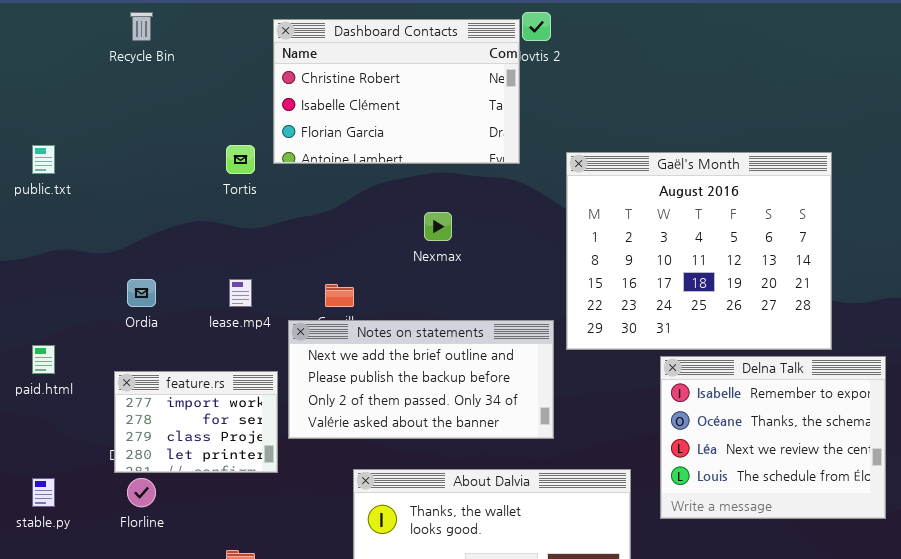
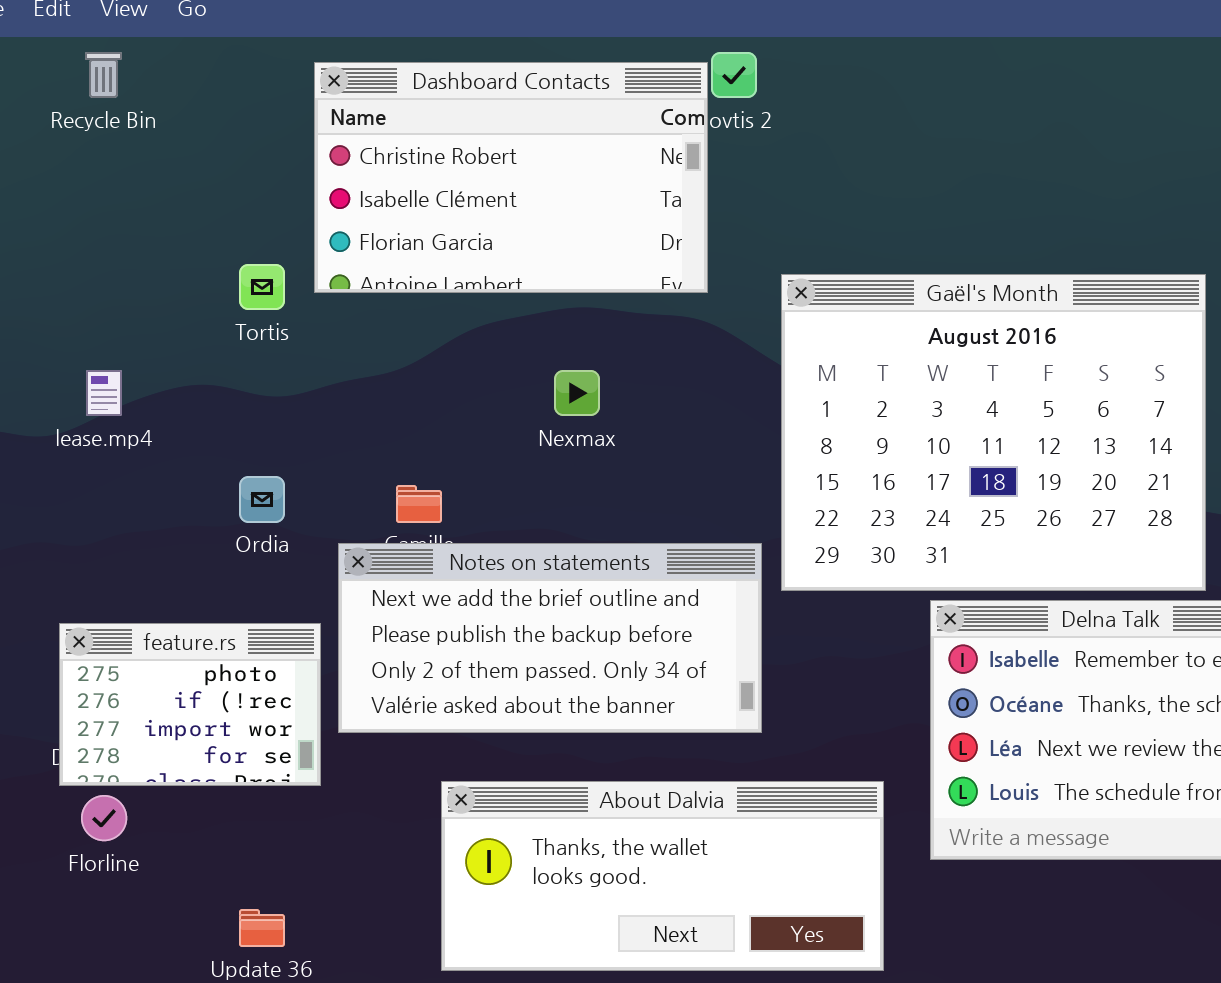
Ordia: [127,279,156,307] -> [239,476,285,523], moved
lease.mp4: [229,279,252,307] -> [86,370,122,416], moved
feature.rs: [114,371,278,473] -> [59,623,321,786], scrolled up 2 rows

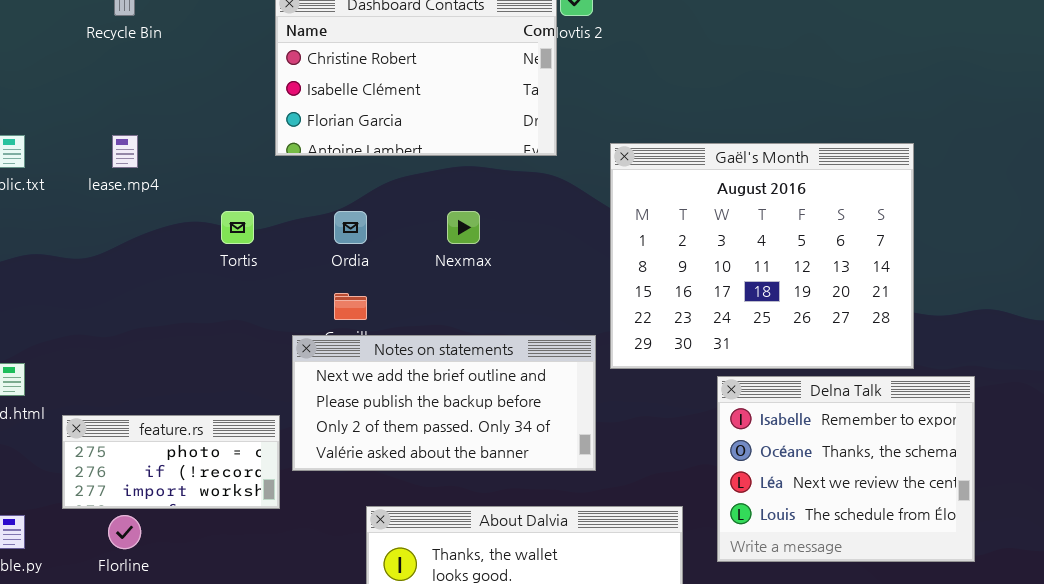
Tortis: [239,264,285,310] -> [221,211,254,244], moved
lease.mp4: [86,370,122,416] -> [112,135,138,168], moved
Ordia: [239,476,285,523] -> [334,211,367,244], moved
feature.rs: [59,623,321,786] -> [62,415,280,509], resized

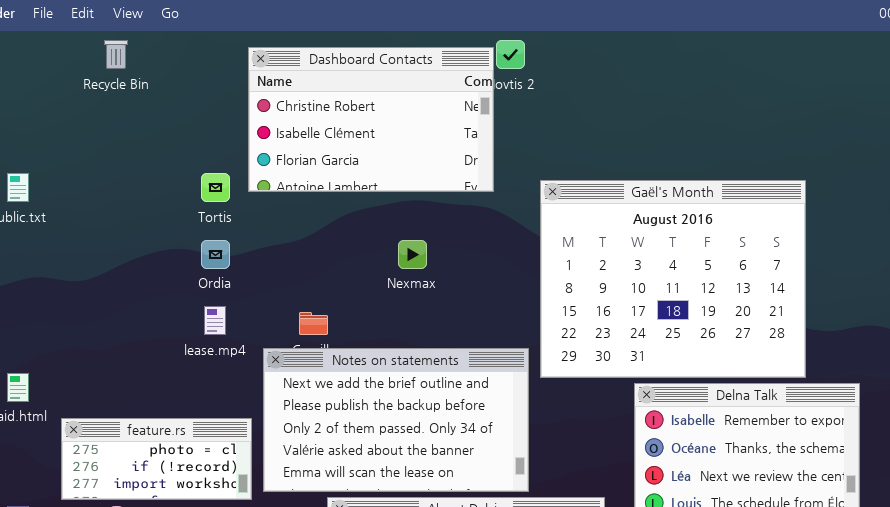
lease.mp4: [112,135,138,168] -> [204,306,226,335], moved
Tortis: [221,211,254,244] -> [201,173,230,202], moved
Ordia: [334,211,367,244] -> [201,240,230,269], moved
Notes on statements: [292,335,596,471] -> [263,348,529,492], resized

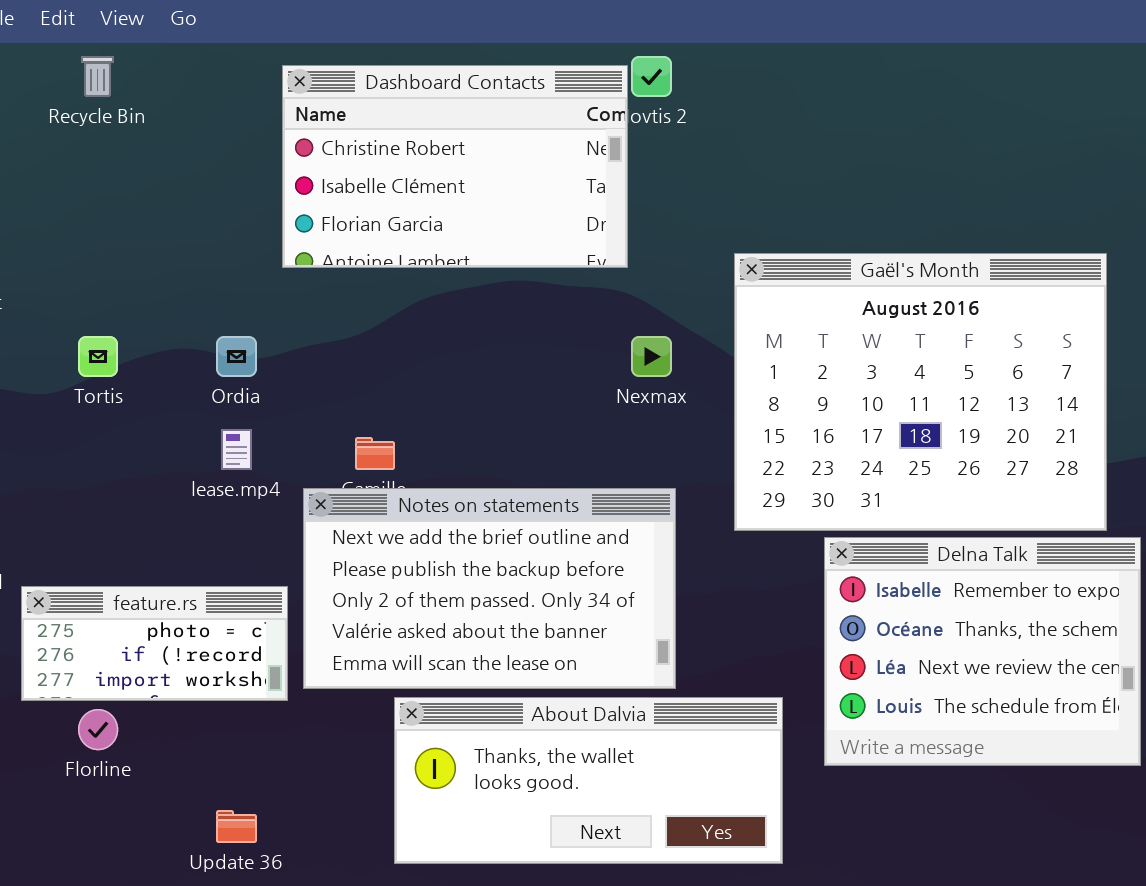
Tortis: [201,173,230,202] -> [78,336,118,377], moved
Gaël's Month: [540,180,806,378] -> [734,253,1107,531], moved
Nexmax: [398,240,427,269] -> [631,336,672,377], moved

